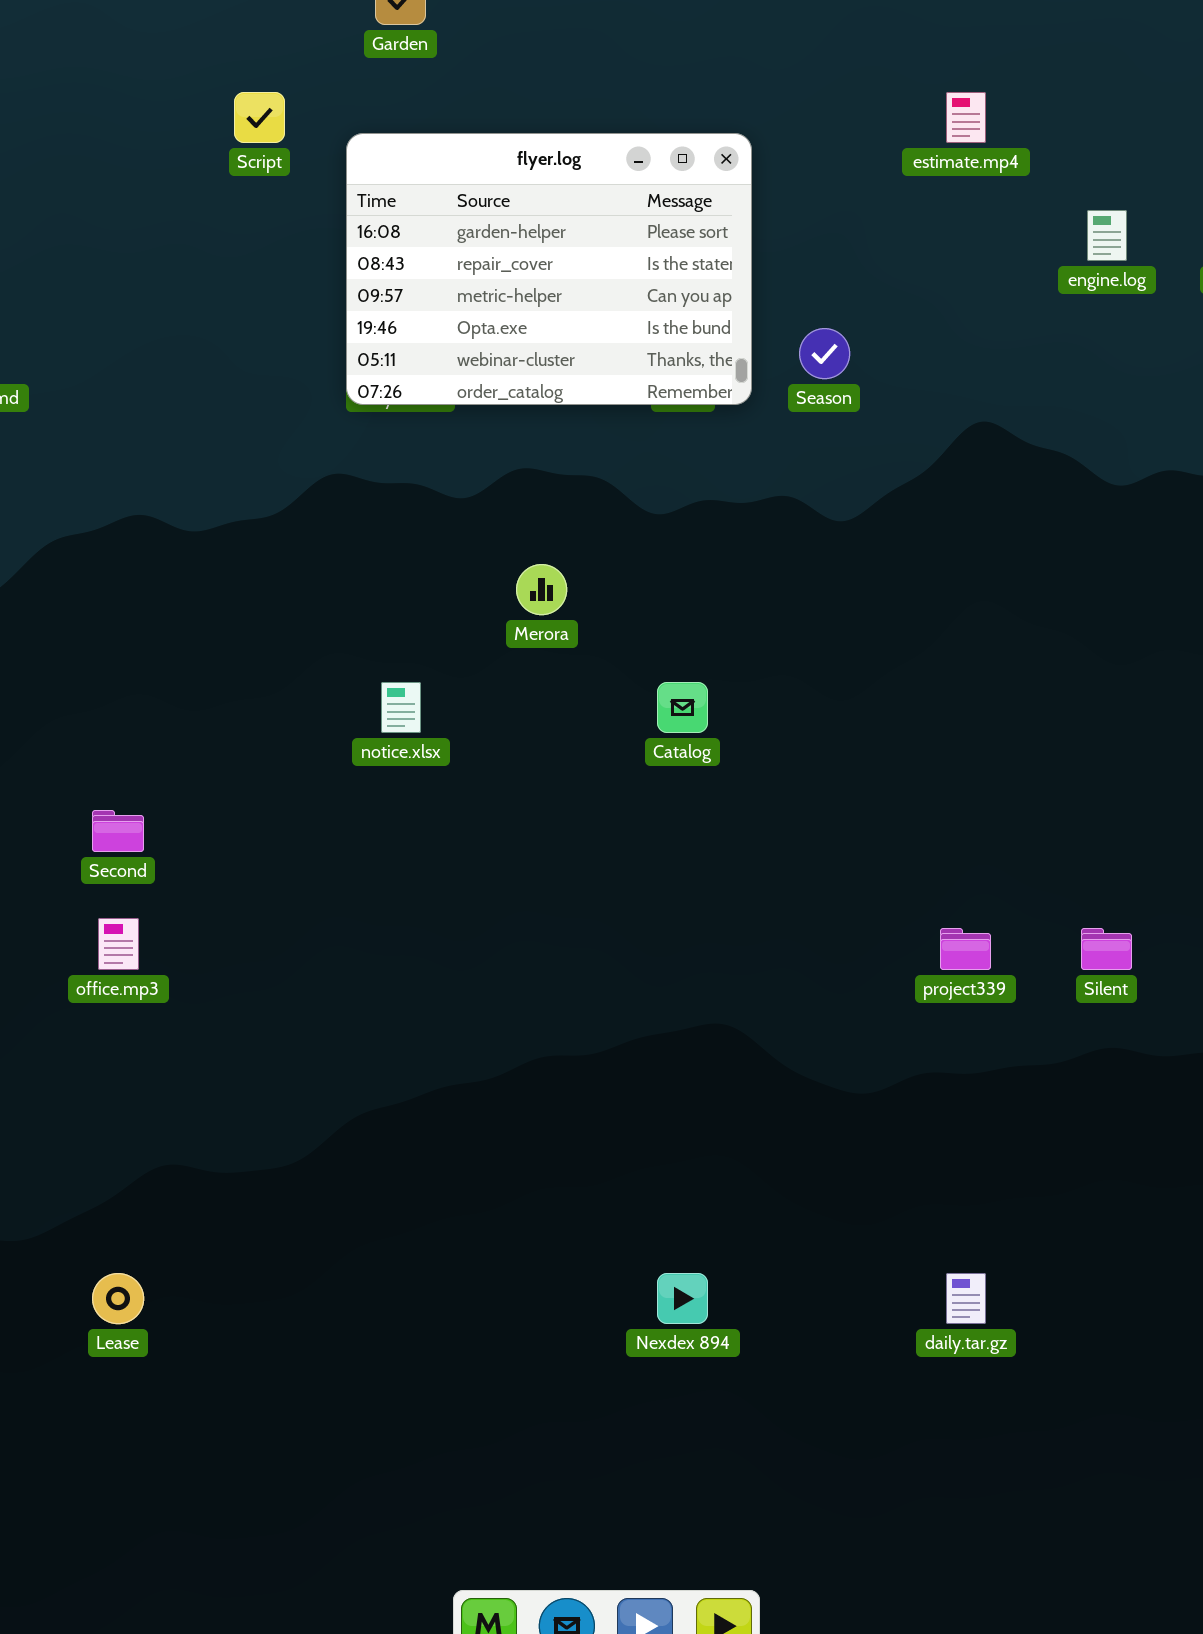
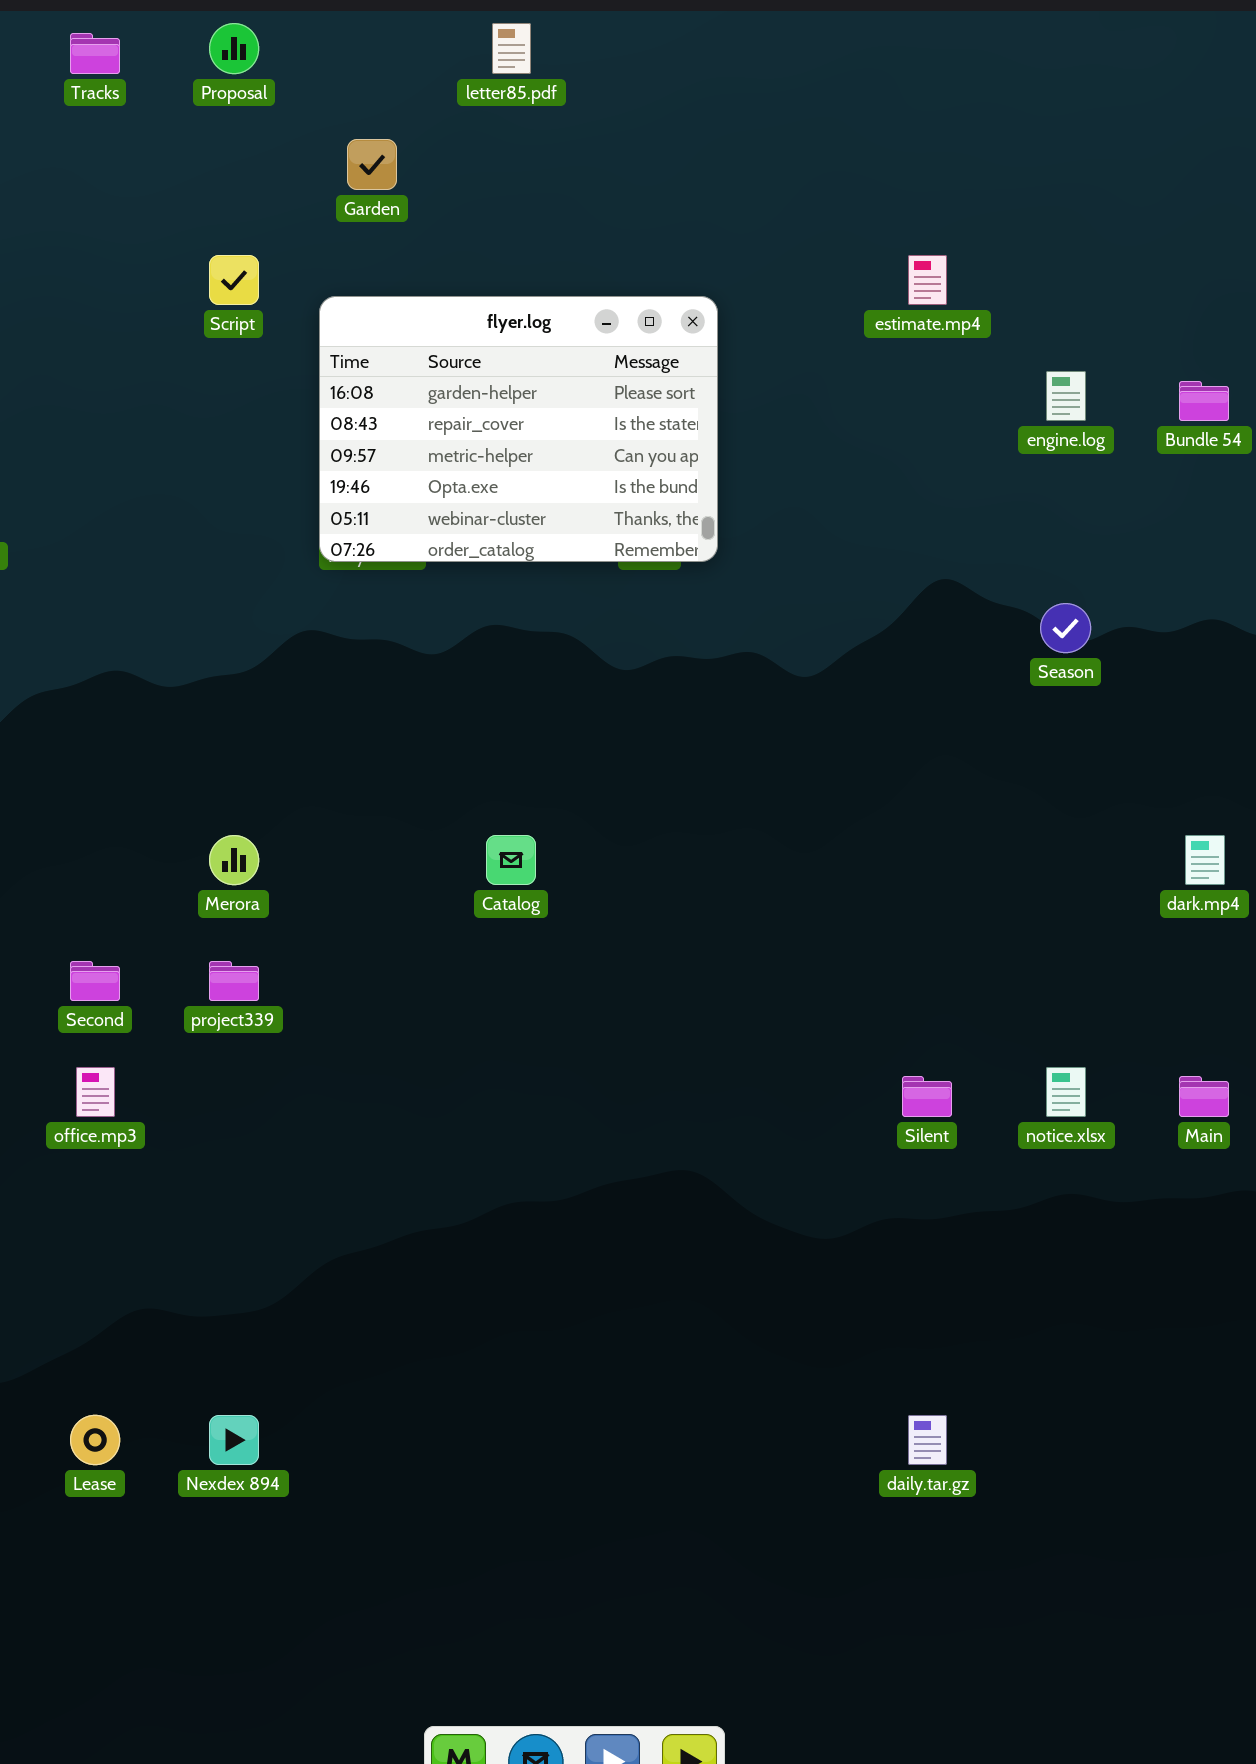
Season: [799,328,850,379] -> [1040,603,1091,653], moved
Merora: [516,564,567,615] -> [209,835,259,885], moved
notice.xlsx: [381,682,421,733] -> [1046,1067,1086,1117], moved
Catalog: [657,682,708,733] -> [486,835,536,885], moved
project339: [940,928,991,970] -> [209,961,259,1001], moved
Silent: [1081,928,1132,970] -> [902,1076,952,1117], moved
Nexdex 894: [657,1273,708,1324] -> [209,1415,259,1465], moved

